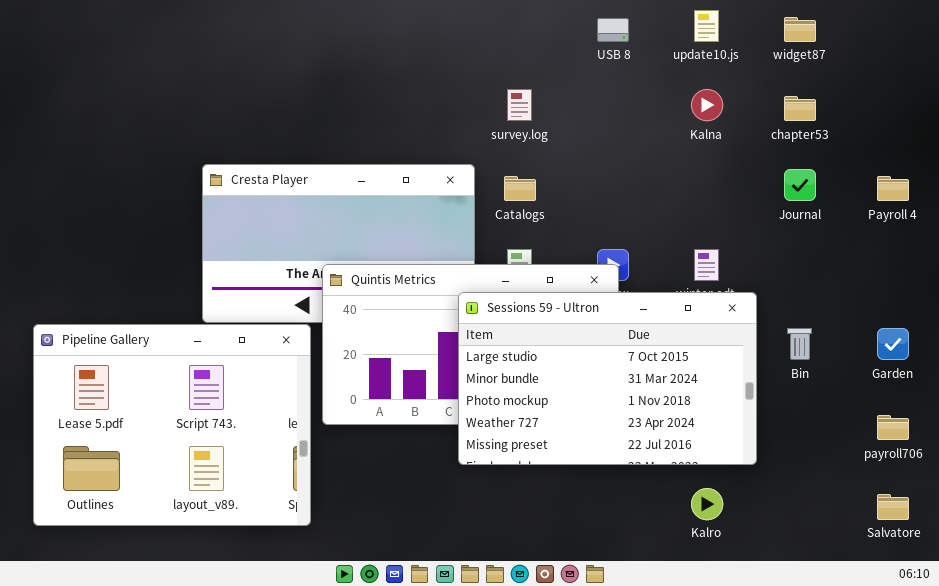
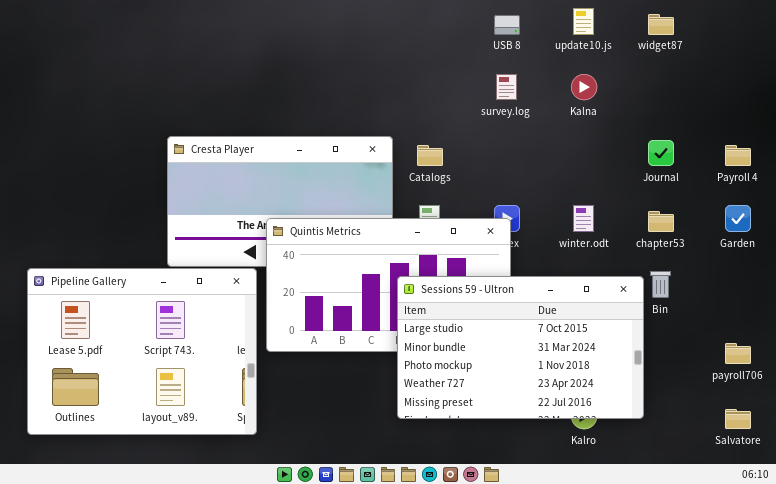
survey.log: [507,89,532,121] -> [496,74,517,100], moved
chapter53: [784,96,816,121] -> [648,211,674,232], moved
Sessions 59 - Ultron: [458,292,757,465] -> [397,276,644,419], moved
Garden: [877,328,909,360] -> [725,205,751,232], moved

